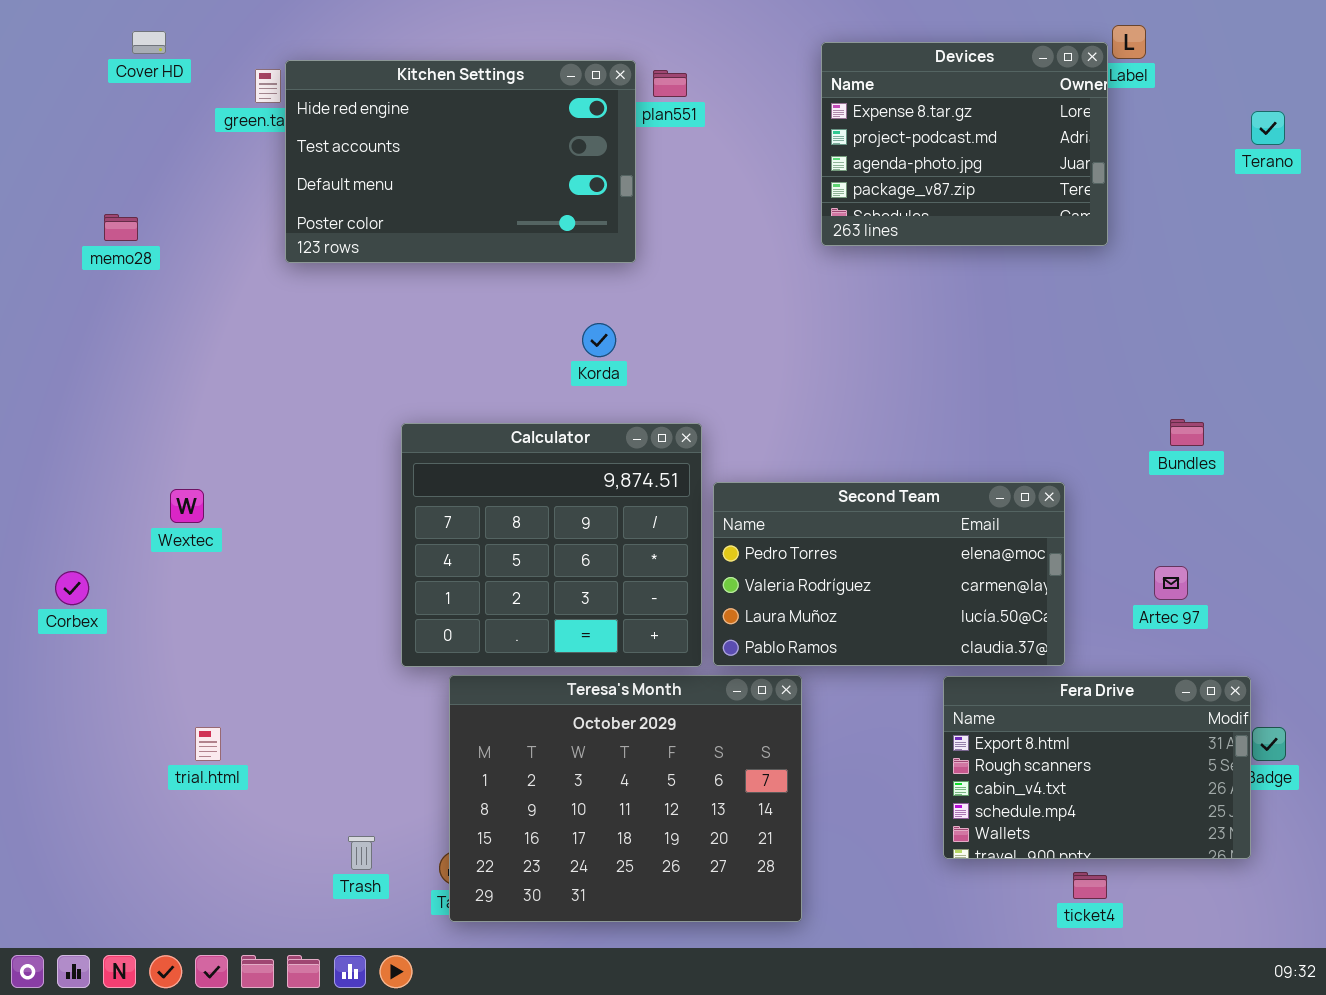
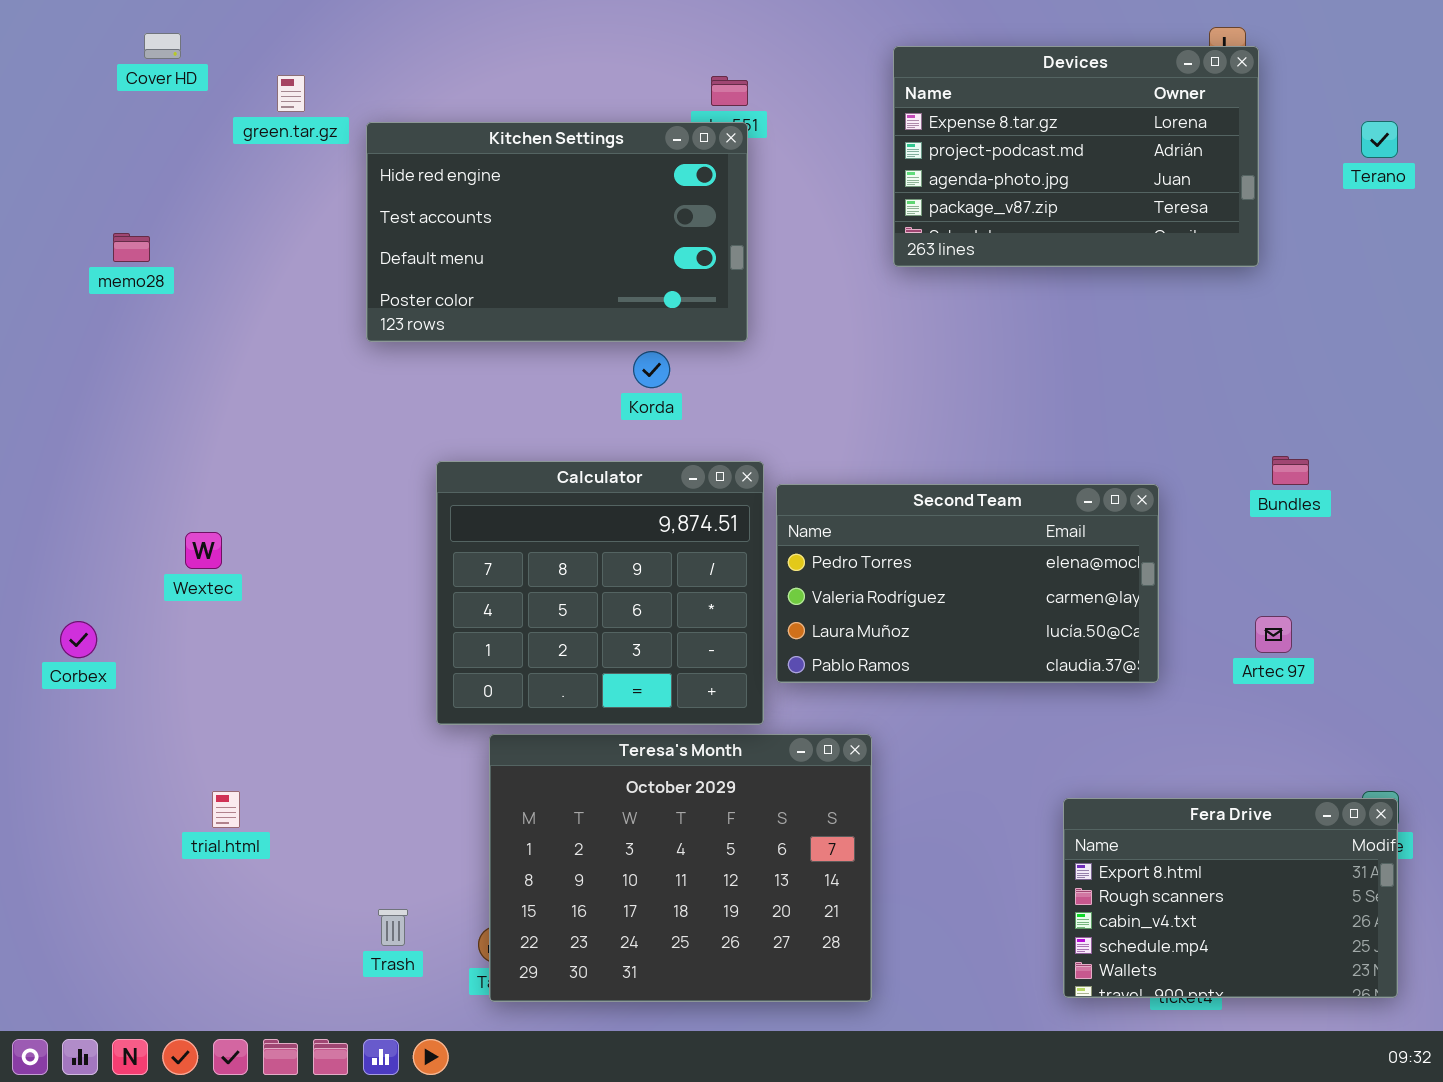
Devices: [821,42,1108,246] -> [893,46,1259,267], resized
Kitchen Settings: [285,60,636,263] -> [366,122,748,342], moved
Second Team: [713,482,1065,666] -> [776,484,1159,683], moved
Fera Drive: [943,676,1251,859] -> [1063,798,1398,998], moved

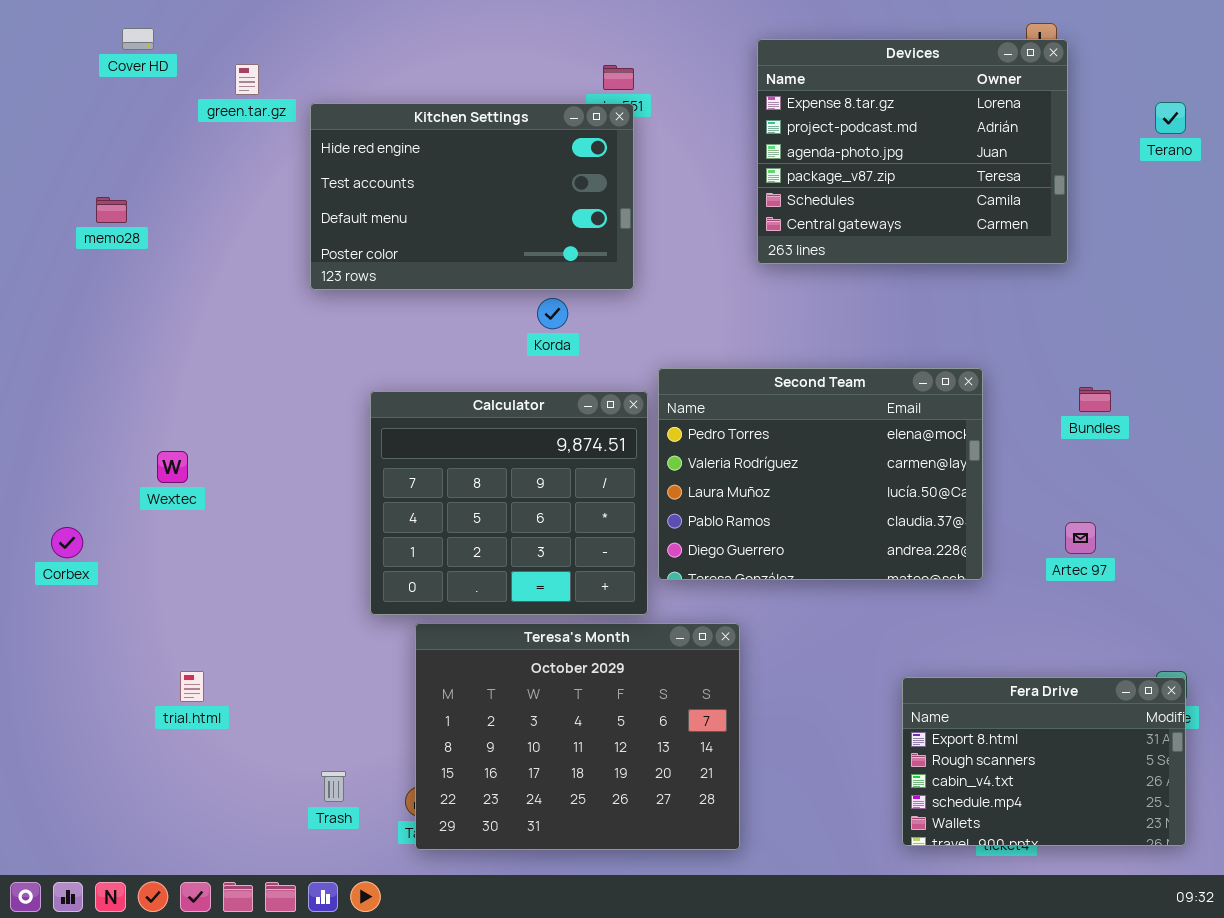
Devices: [893,46,1259,267] -> [757,39,1068,264], resized
Second Team: [776,484,1159,683] -> [658,368,983,580], resized

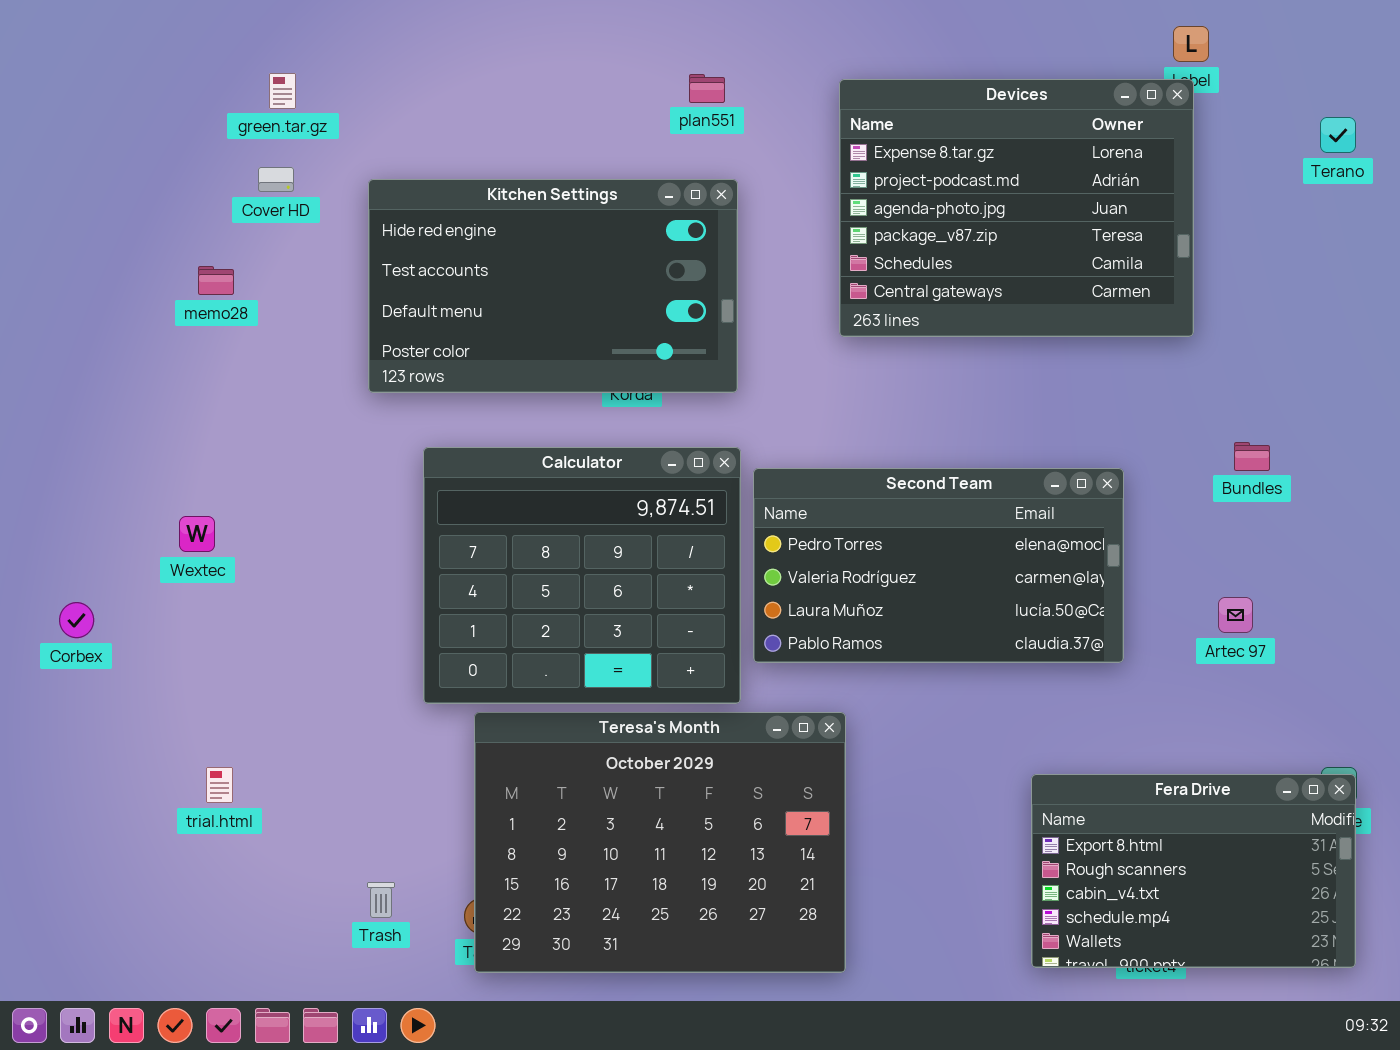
Cover HD: [122,28,154,50] -> [258,167,294,192], moved
Devices: [757,39,1068,264] -> [839,79,1194,337], moved
Kitchen Settings: [310,103,634,290] -> [368,179,738,393], moved
memo28: [96,197,127,223] -> [198,266,234,295], moved
Second Team: [658,368,983,580] -> [753,468,1124,663], resized

